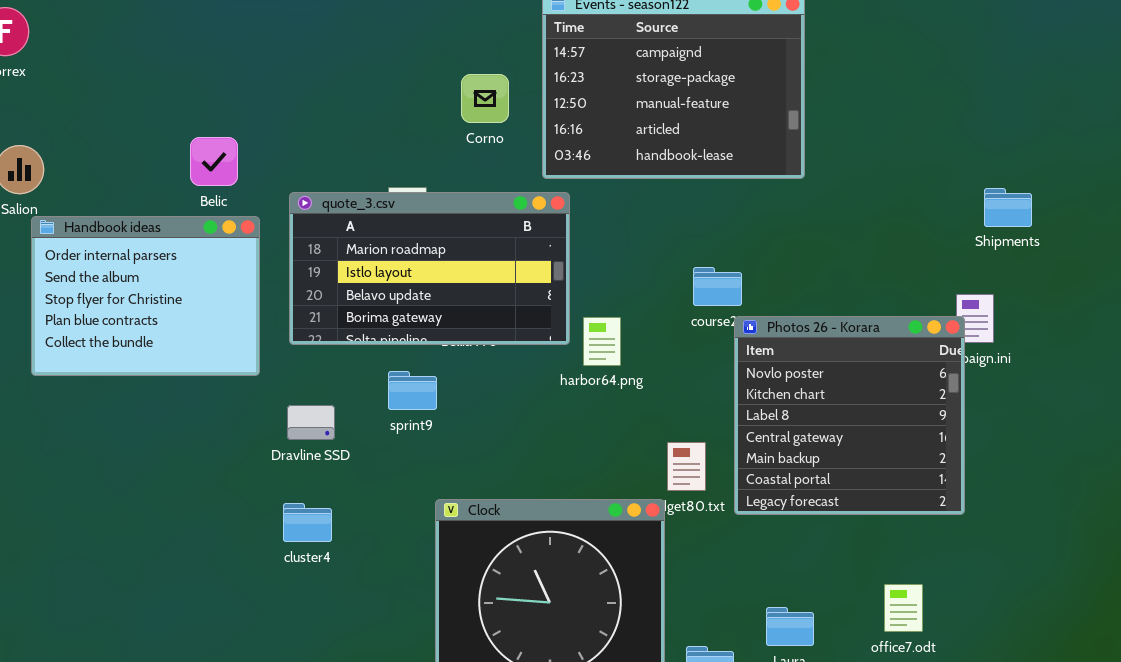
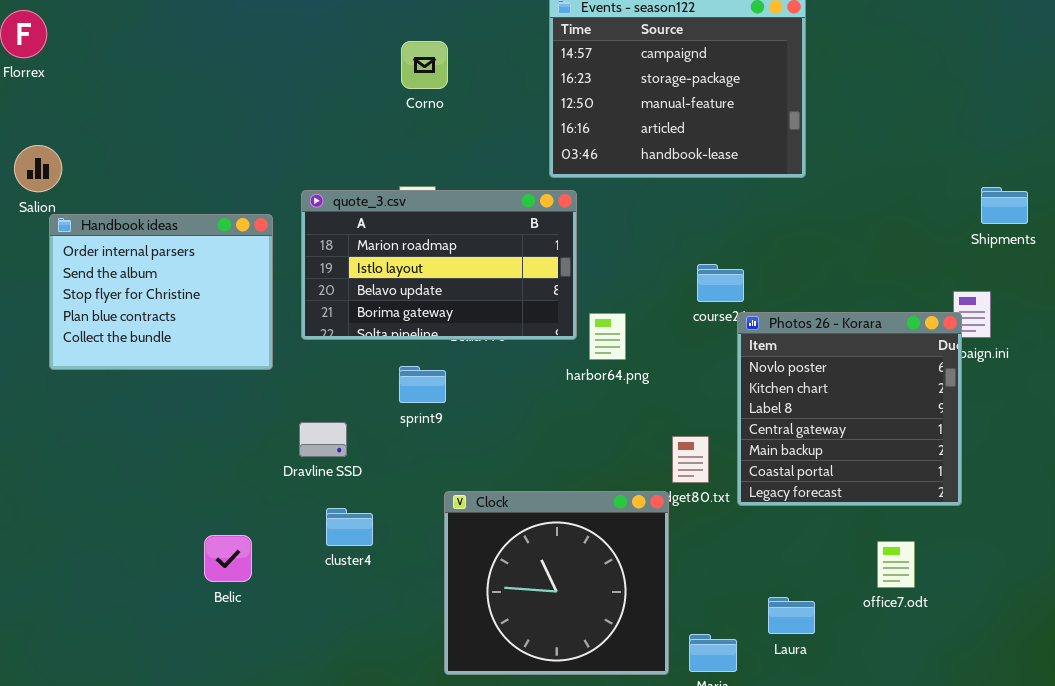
Corno: [461,74,509,123] -> [401,41,448,89], moved
Belic: [190,137,238,186] -> [204,535,252,582], moved
Dravline SSD: [287,405,335,440] -> [299,422,347,457], moved
cluster4: [283,503,332,542] -> [326,508,373,546], moved
office7.odt: [884,584,923,632] -> [877,541,915,588], moved

